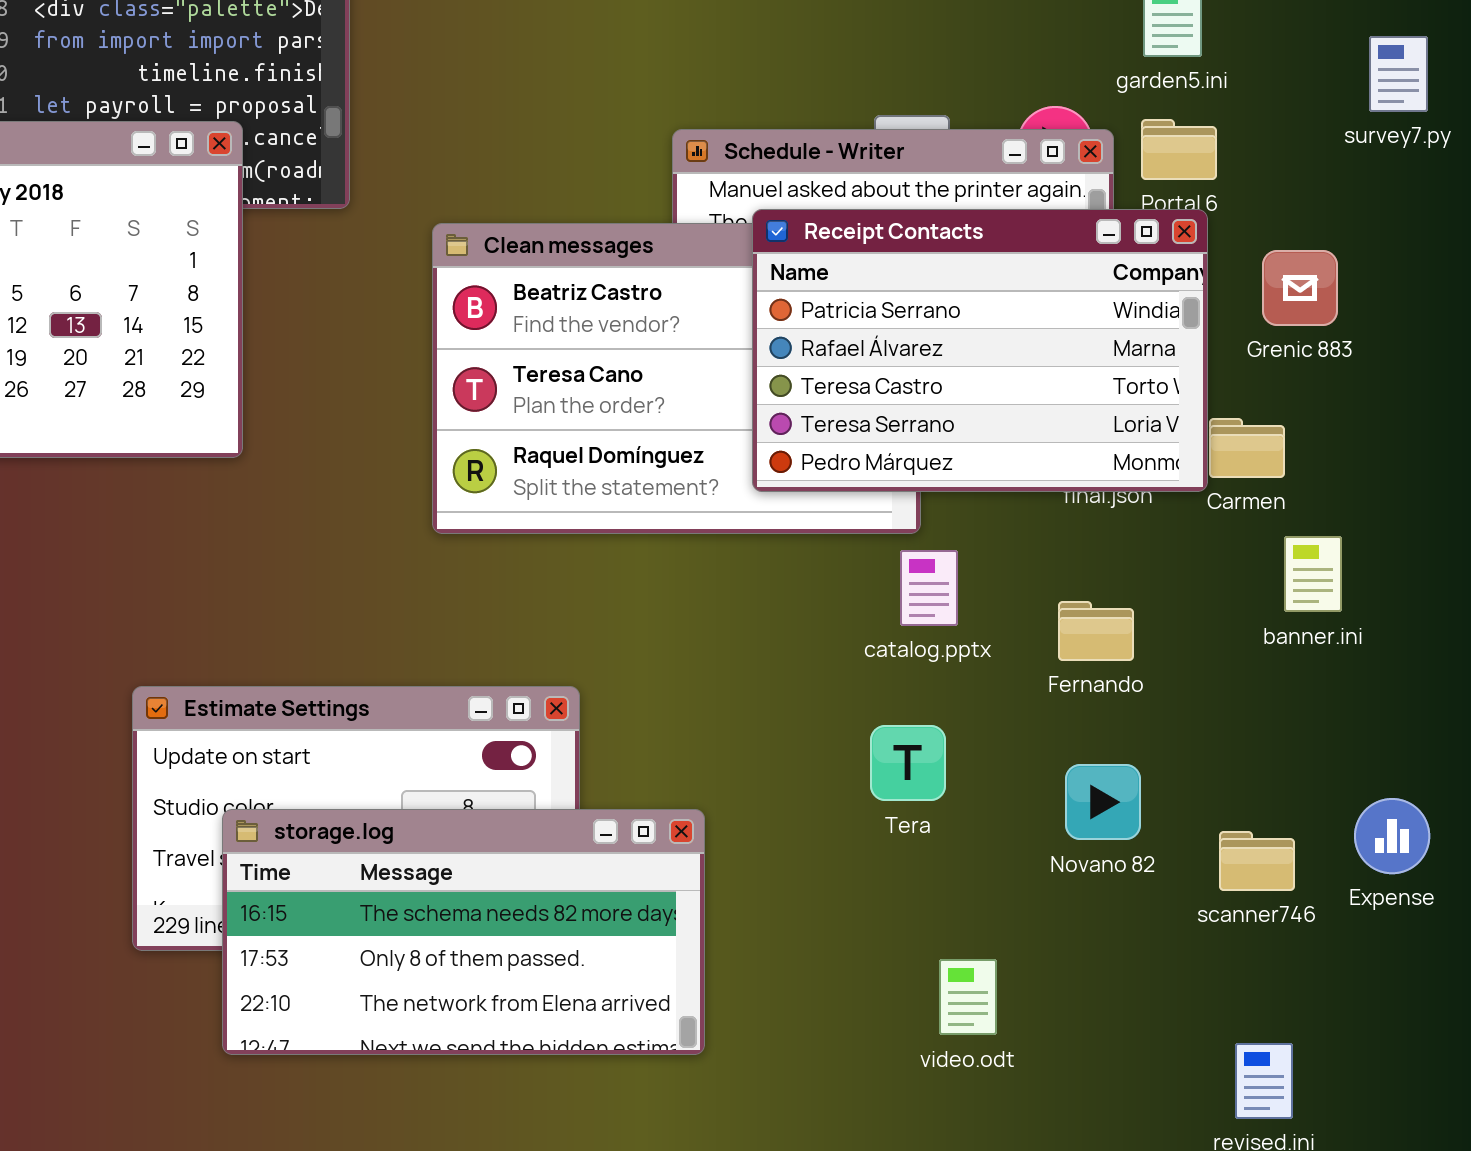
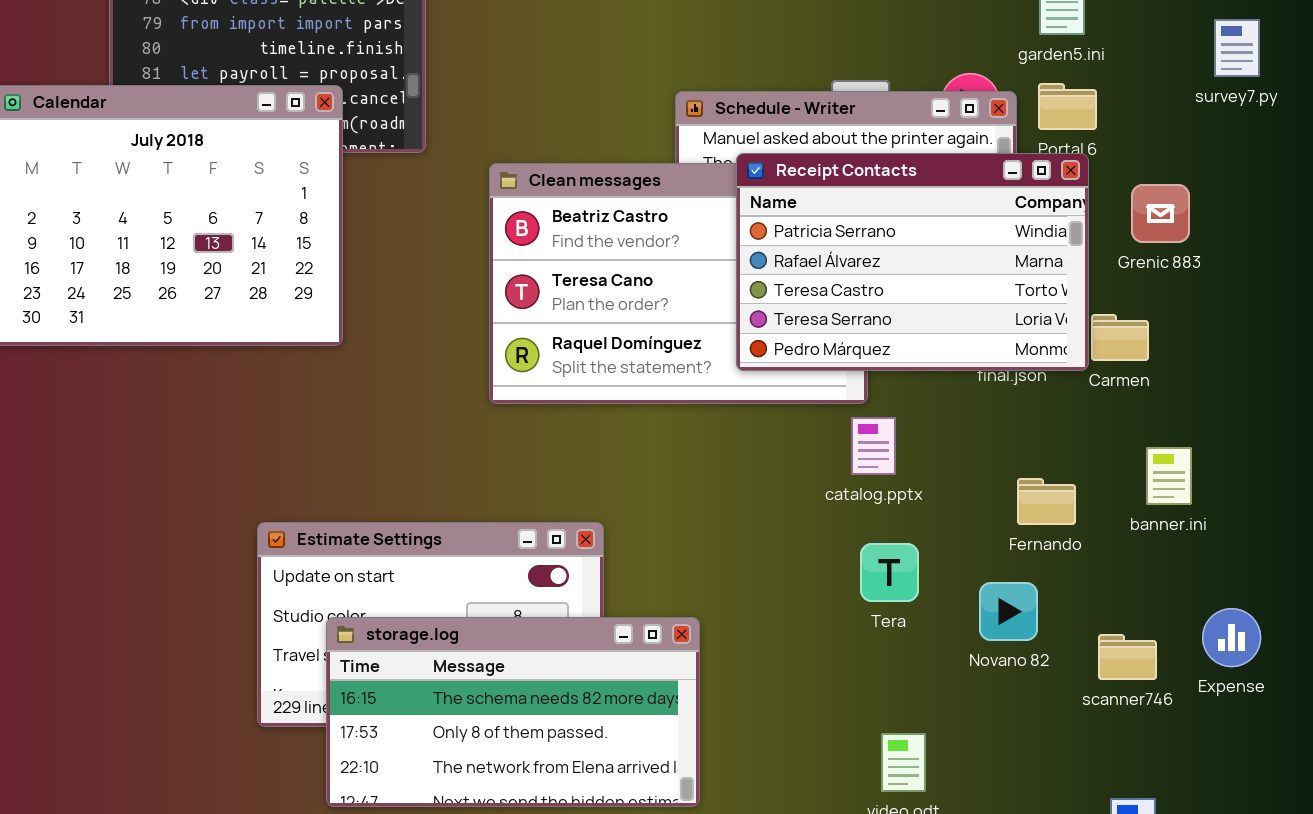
banner.ini: [1284,536,1342,612] -> [1146,447,1192,505], moved
Fernando: [1058,601,1134,661] -> [1017,478,1076,525], moved
Tera: [870,725,946,801] -> [860,543,919,602], moved

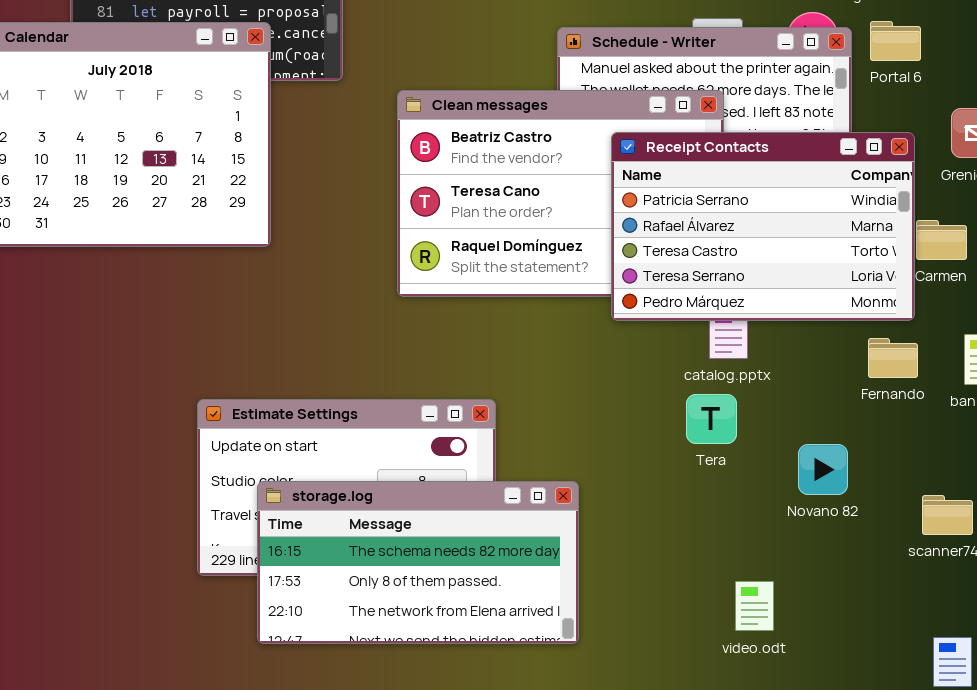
Receipt Contacts: [736,153,1089,371] -> [611,132,915,321], moved
Fernando: [1017,478,1076,525] -> [868,338,918,378], moved
Tera: [860,543,919,602] -> [686,394,737,444], moved
Novano 82: [979,582,1038,641] -> [798,444,848,495], moved

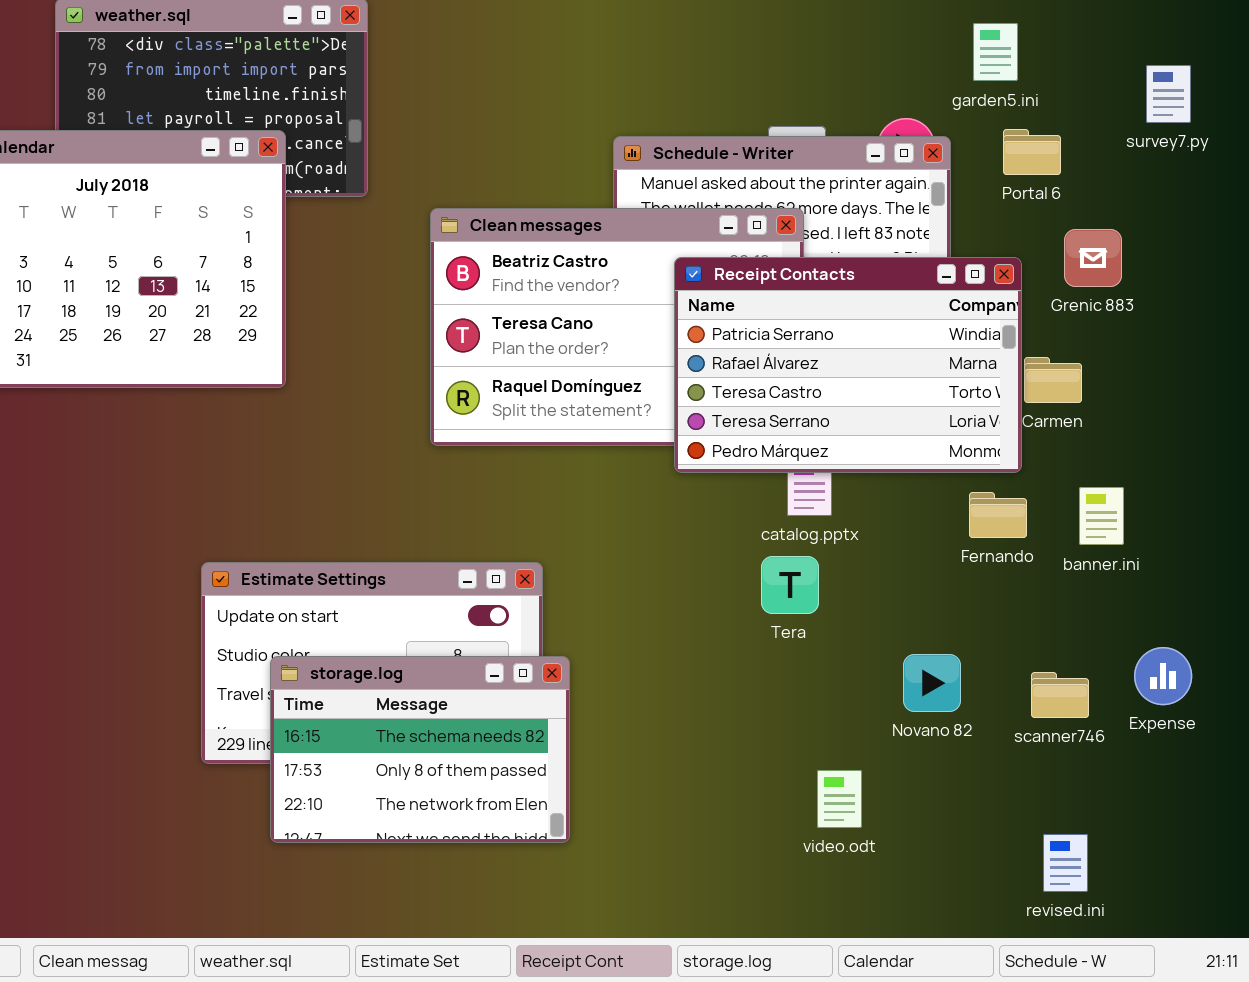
Portal 6: [870,21,921,61] -> [1003,129,1061,175], moved
Novano 82: [798,444,848,495] -> [903,654,961,712], moved
storage.log: [257,481,579,644] -> [270,656,570,843], resized

